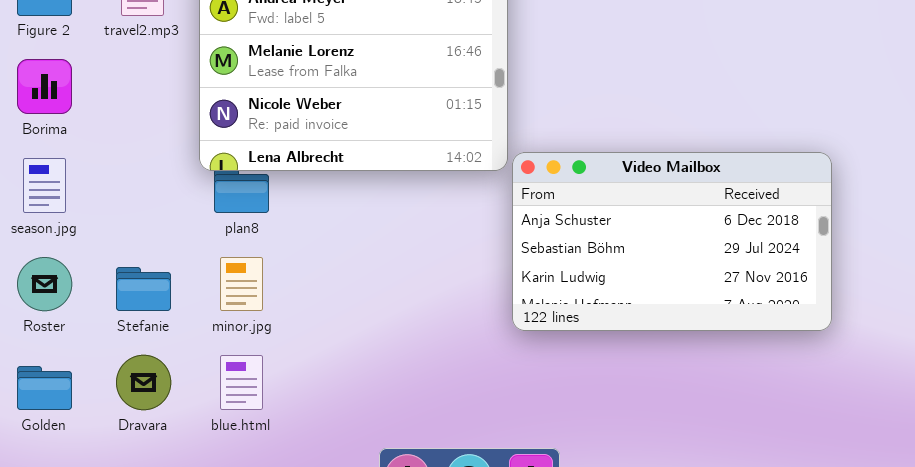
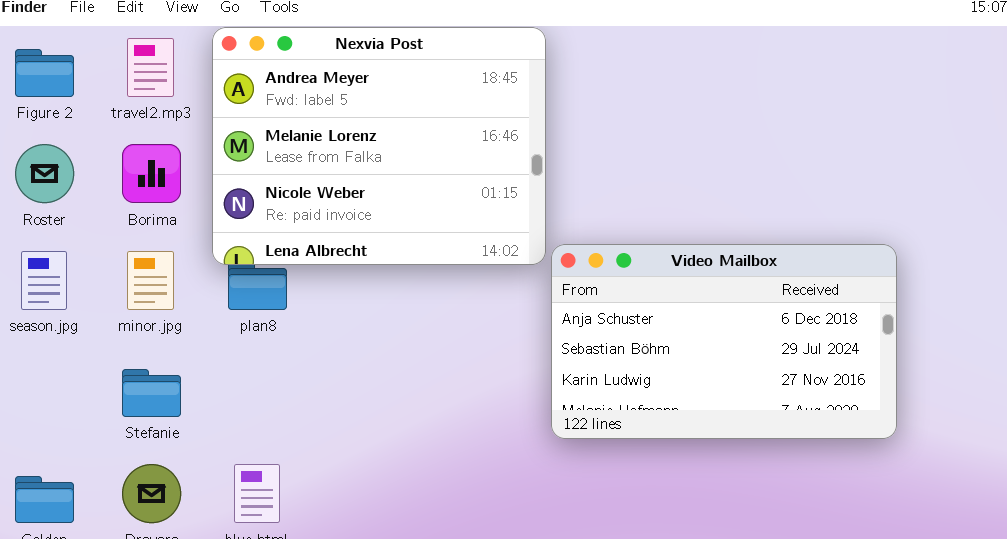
Borima: [17,59,72,114] -> [122,144,181,203], moved
Roster: [17,257,72,311] -> [15,144,74,203], moved
minor.jpg: [220,257,263,311] -> [127,251,174,310], moved

